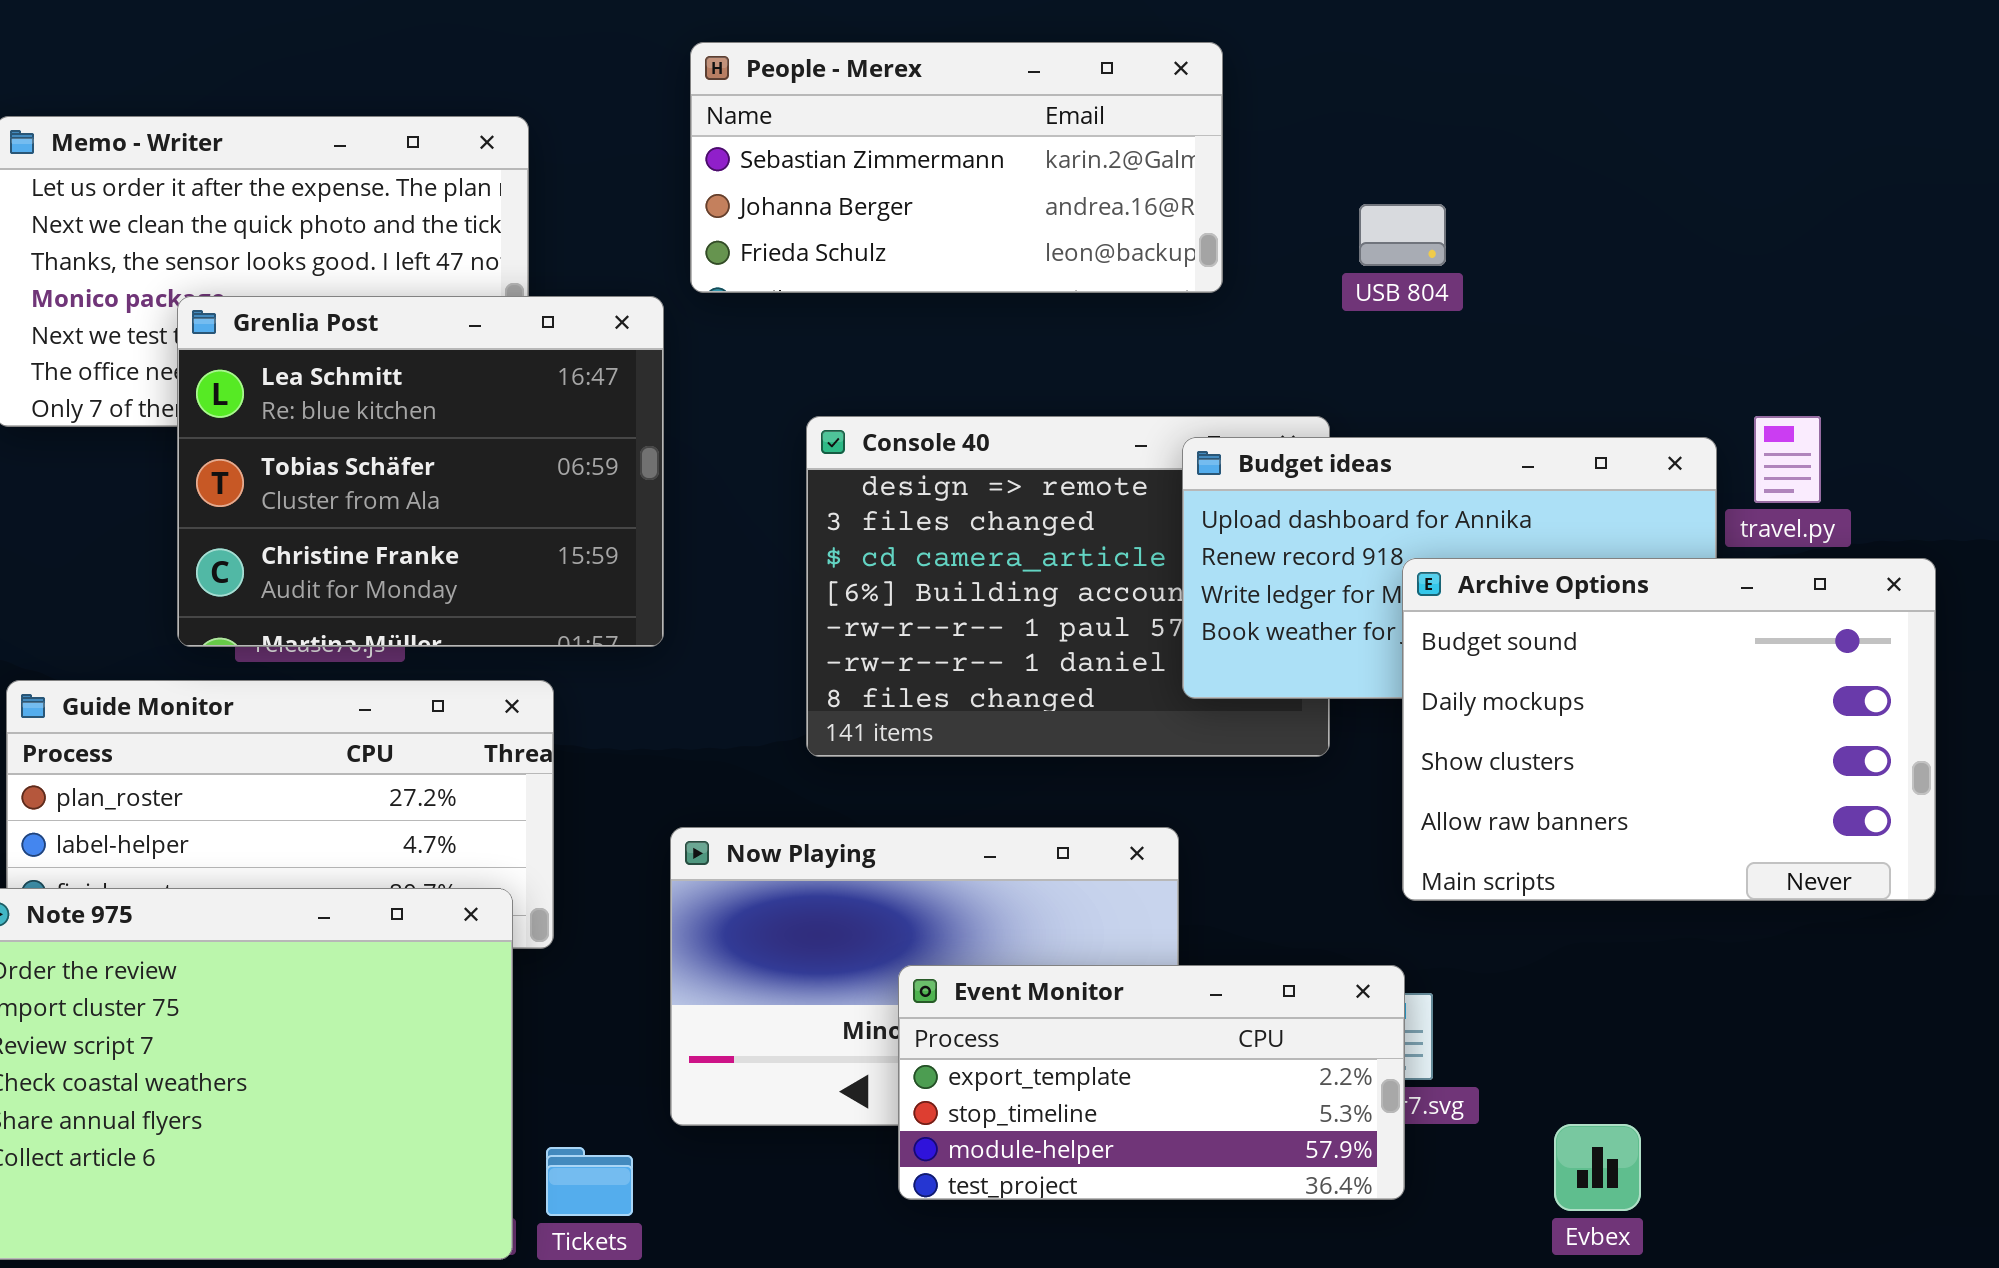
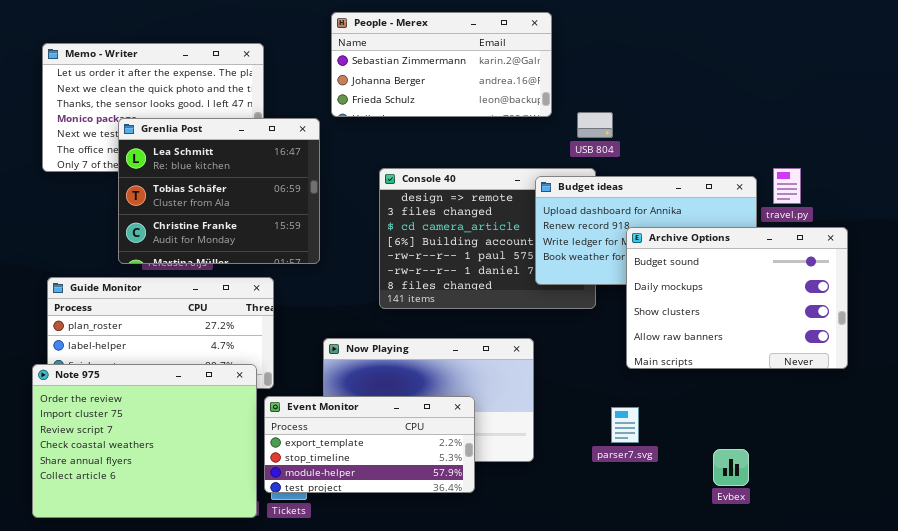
USB 804: [1359,204,1446,266] -> [577,112,613,138], moved
Event Monitor: [898,965,1405,1200] -> [264,396,475,493], moved
Evbex: [1554,1124,1641,1211] -> [713,449,749,486], moved

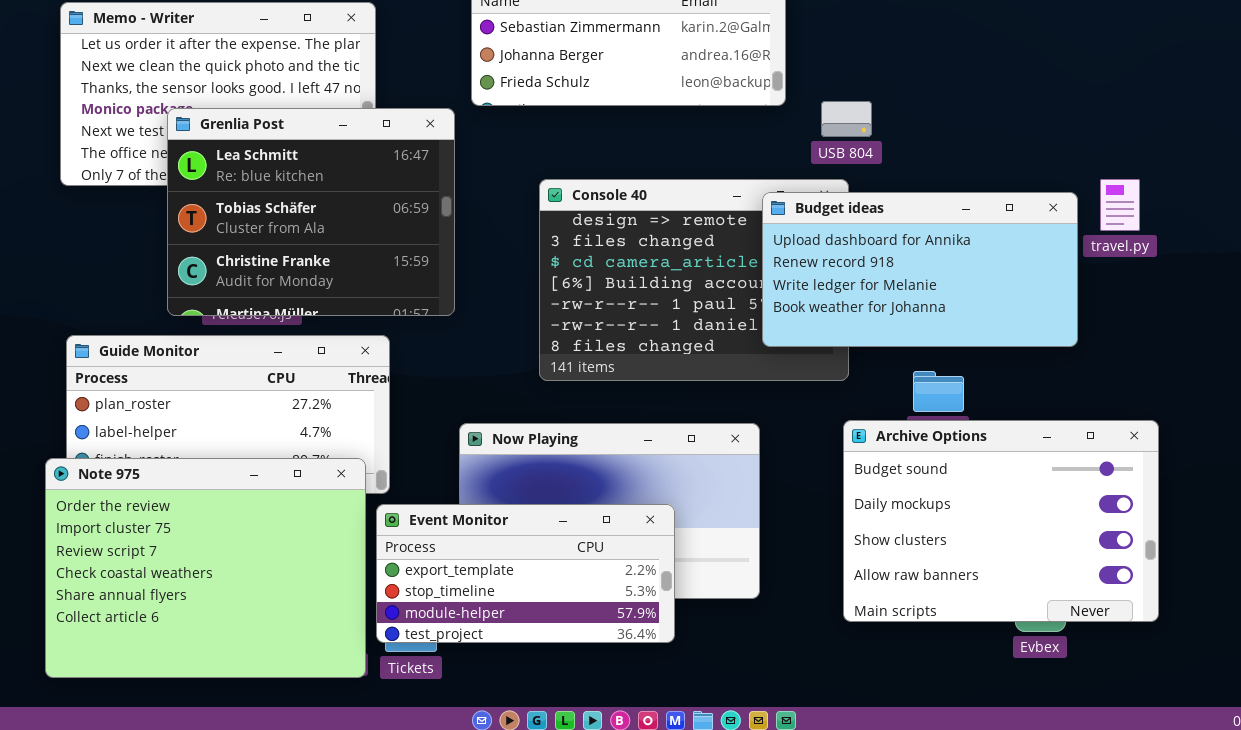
Archive Options: [626,227,848,369] -> [843,420,1159,622], moved

